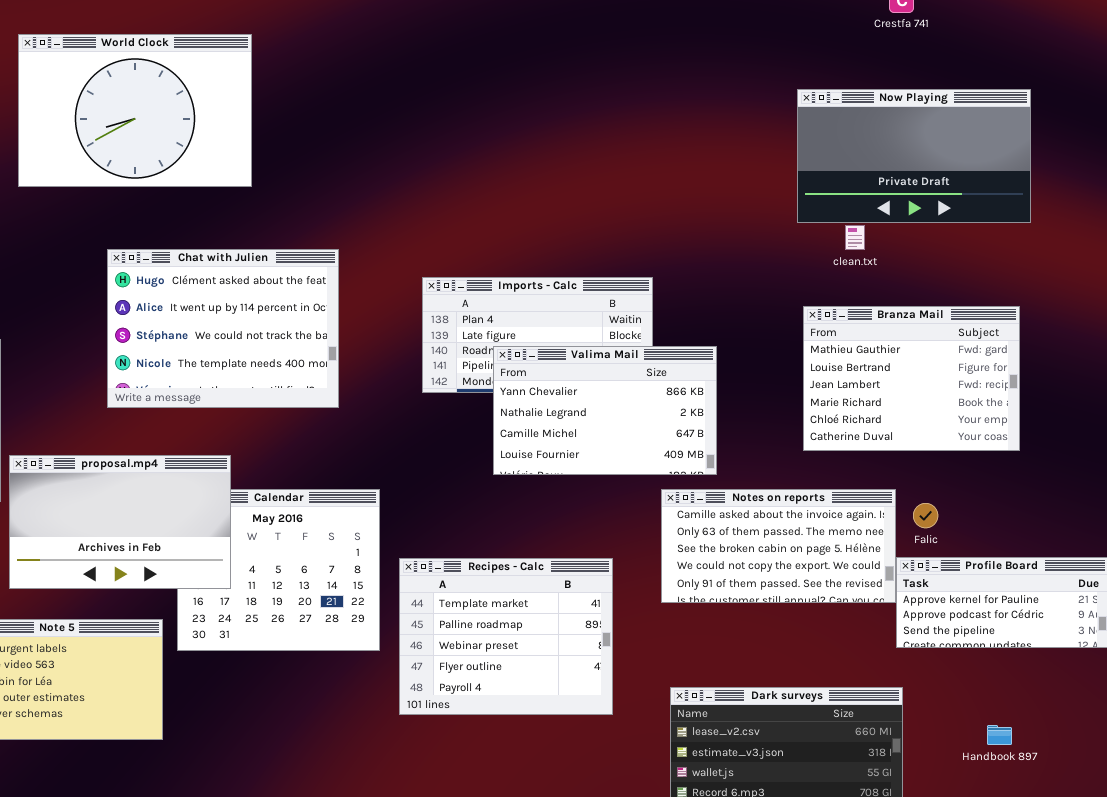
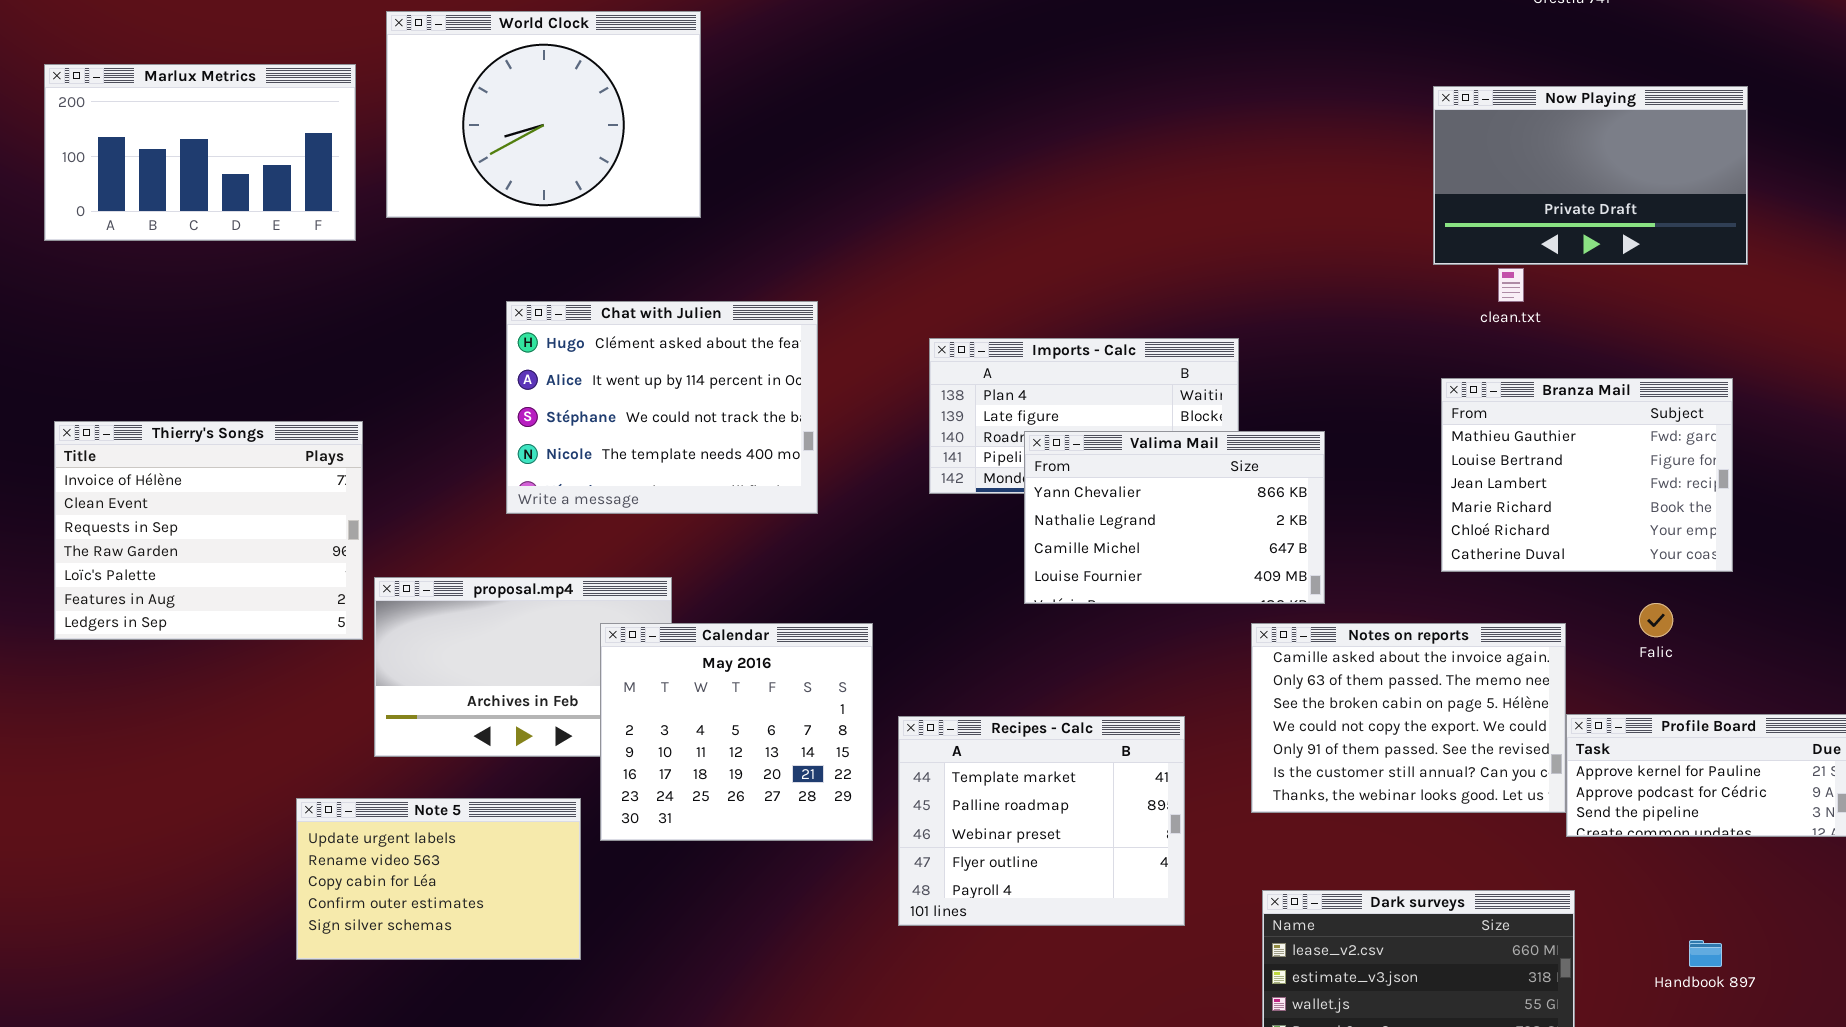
Calendar: [177,489,380,651] -> [600,623,873,841], raised
Notes on reports: [661,489,896,603] -> [1251,623,1566,813], resized
Falic: [913,503,938,528] -> [1639,603,1673,637], moved

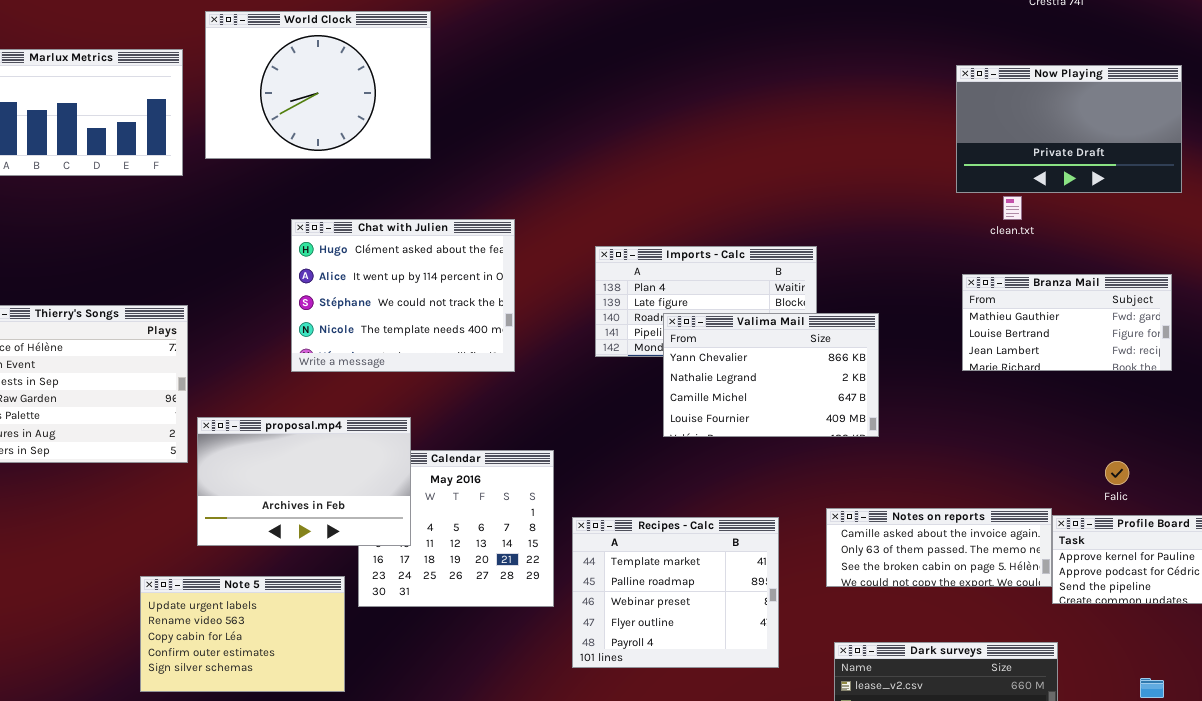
Branza Mail: [1441,378,1733,572] -> [962,274,1172,371], resized
proposal.mp4: [374,577,672,757] -> [197,417,411,546], raised
Falic: [1639,603,1673,637] -> [1105,461,1129,485], moved
Notes on reports: [1251,623,1566,813] -> [826,508,1052,587], resized

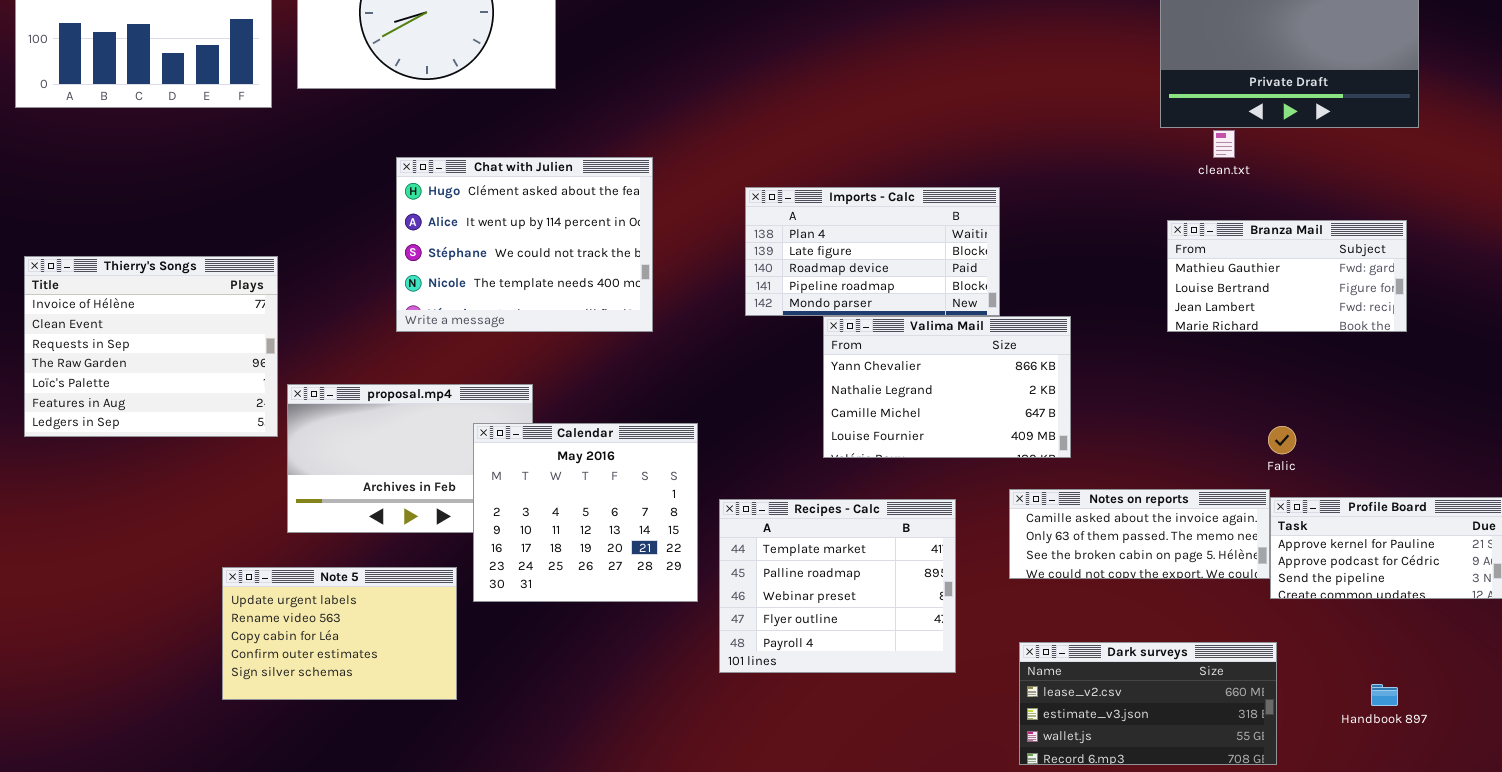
Valima Mail: [663,313,879,437] -> [823,316,1071,458], moved
Calendar: [358,450,554,607] -> [473,423,698,602], raised
Falic: [1105,461,1129,485] -> [1268,426,1296,454], moved

